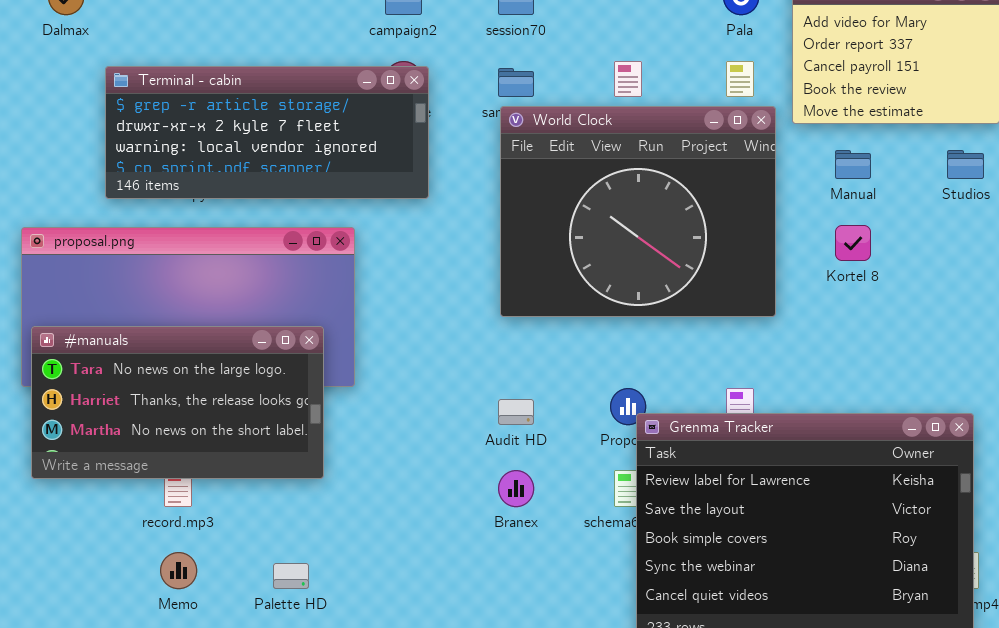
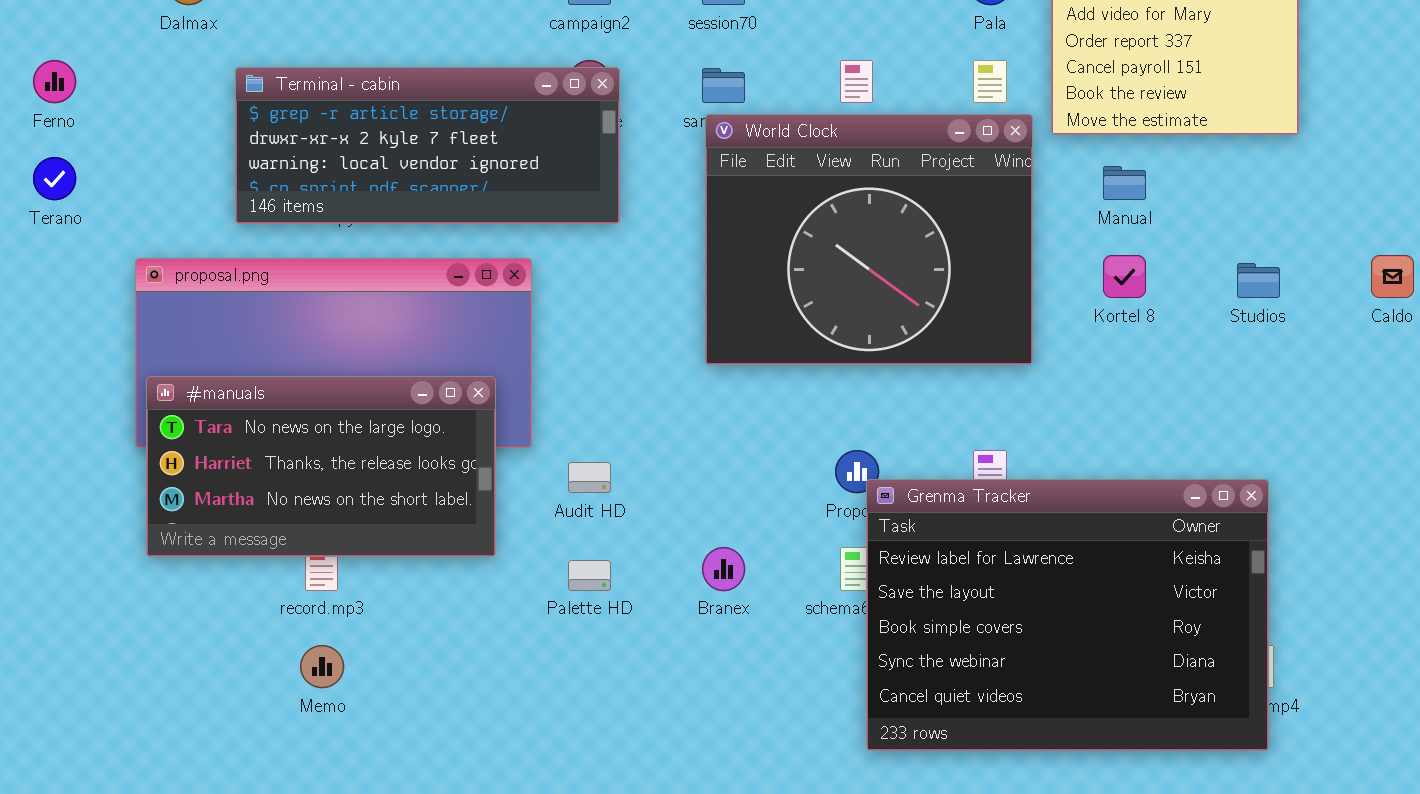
Studios: [947,150,984,179] -> [1237,263,1280,298], moved
Audit HD: [498,399,534,425] -> [568,462,611,493], moved
Palette HD: [273,563,309,589] -> [568,560,611,591], moved

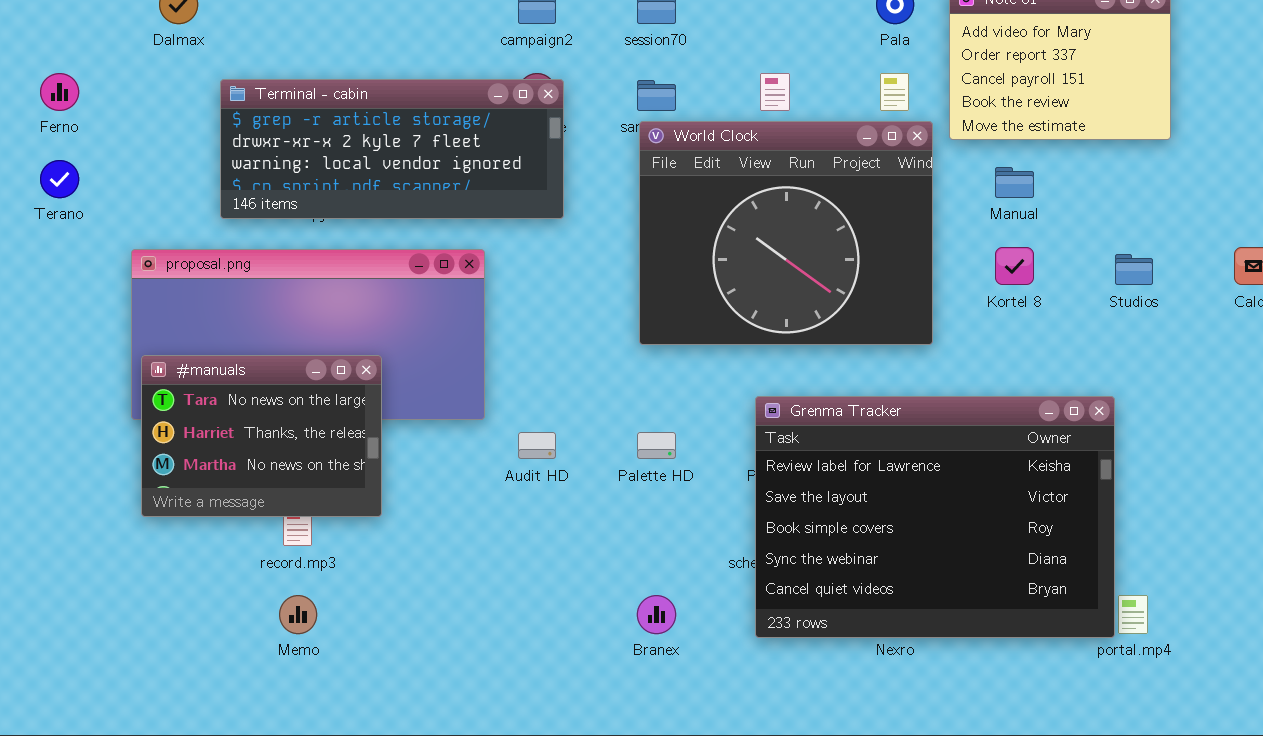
#manuals: [146,376,496,557] -> [141,355,382,517], resized
Grenma Tracker: [866,479,1269,751] -> [755,396,1115,638], moved
Branex: [702,547,745,591] -> [637,595,676,634], moved
Palette HD: [568,560,611,591] -> [637,432,676,459], moved

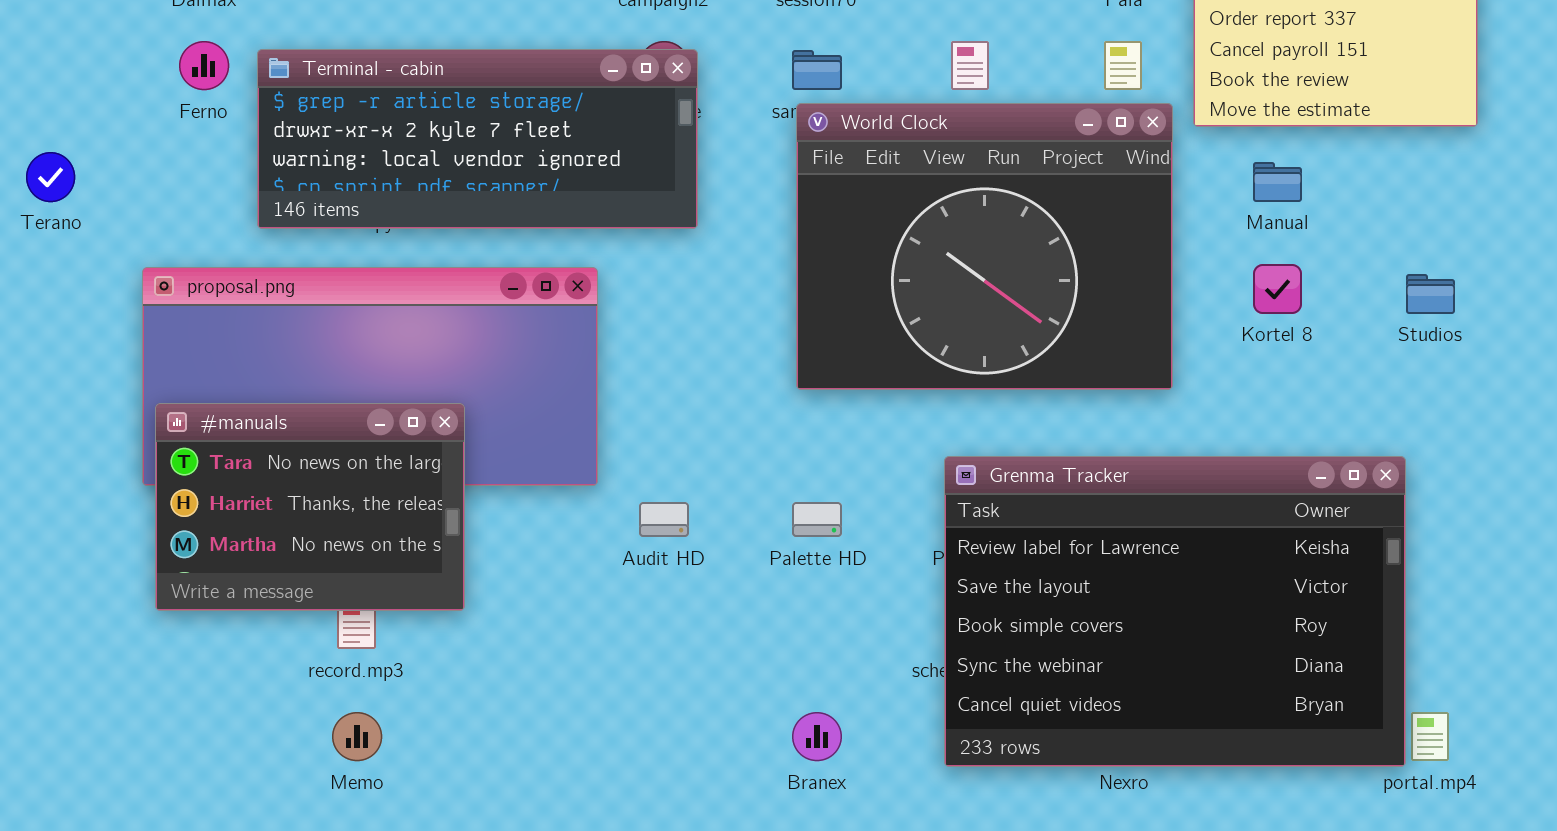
Ferno: [40,73,79,111] -> [179,41,229,90], moved

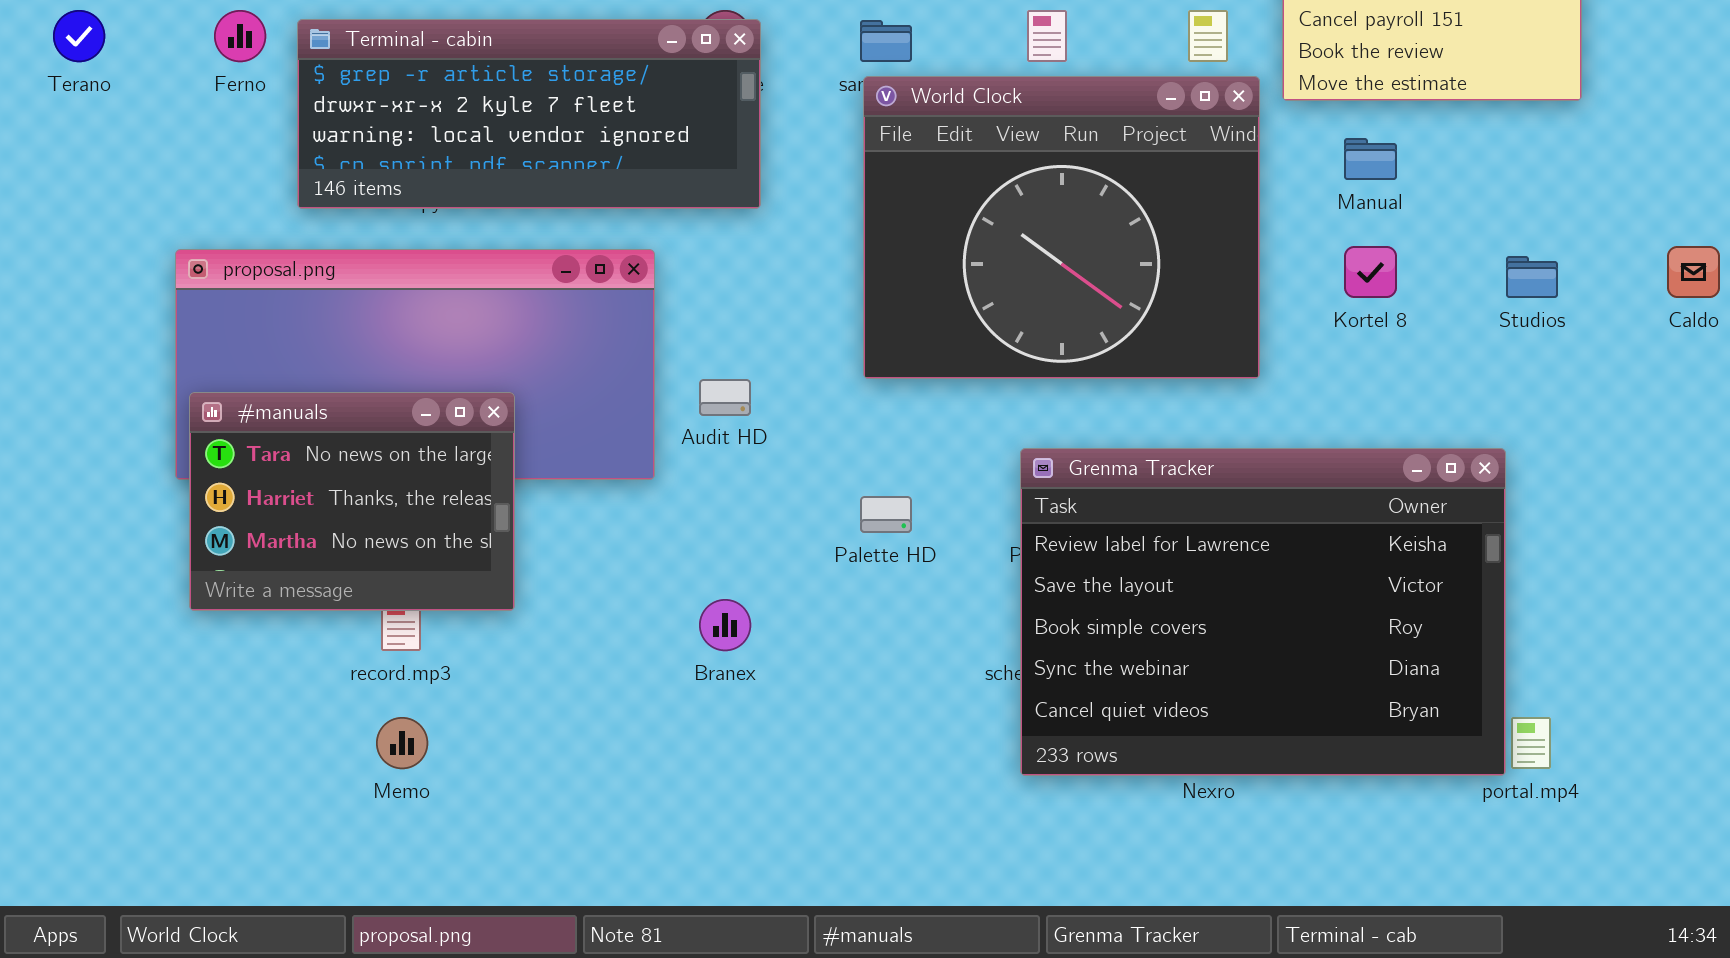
Terano: [26,152,75,202] -> [53,10,105,62], moved
Audit HD: [639,502,689,537] -> [699,379,751,416], moved
Branex: [792,712,842,761] -> [699,599,751,651], moved

